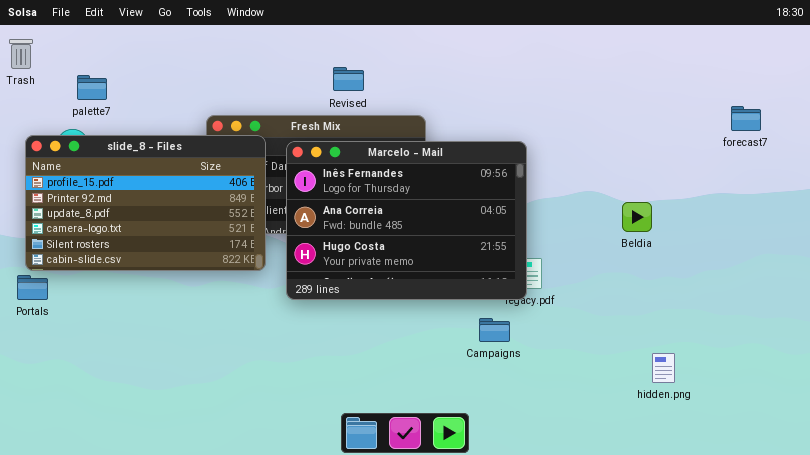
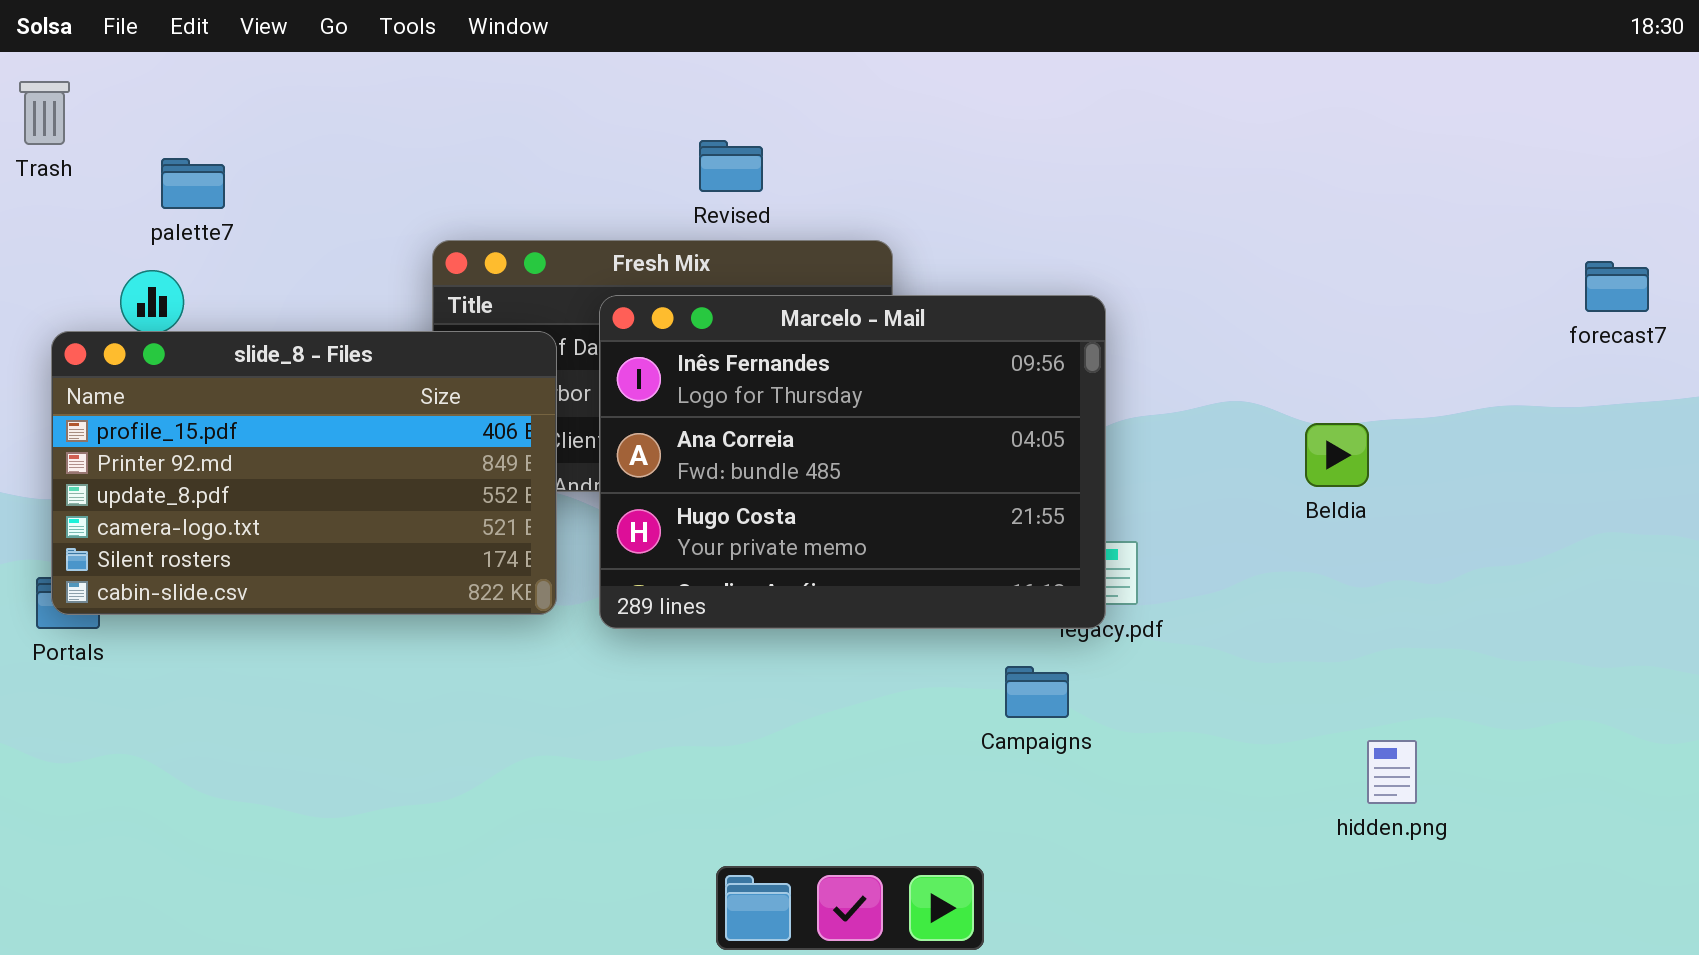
forecast7: [731,106,761,131] -> [1585,261,1649,312], moved
slide_8 - Files: [25,135,266,271] -> [51,331,557,615], moved

